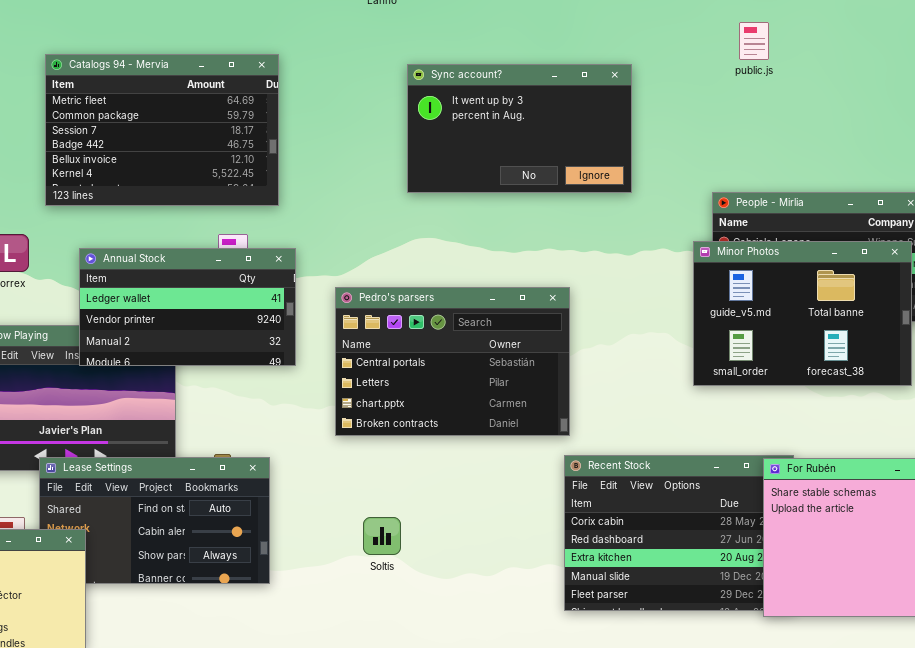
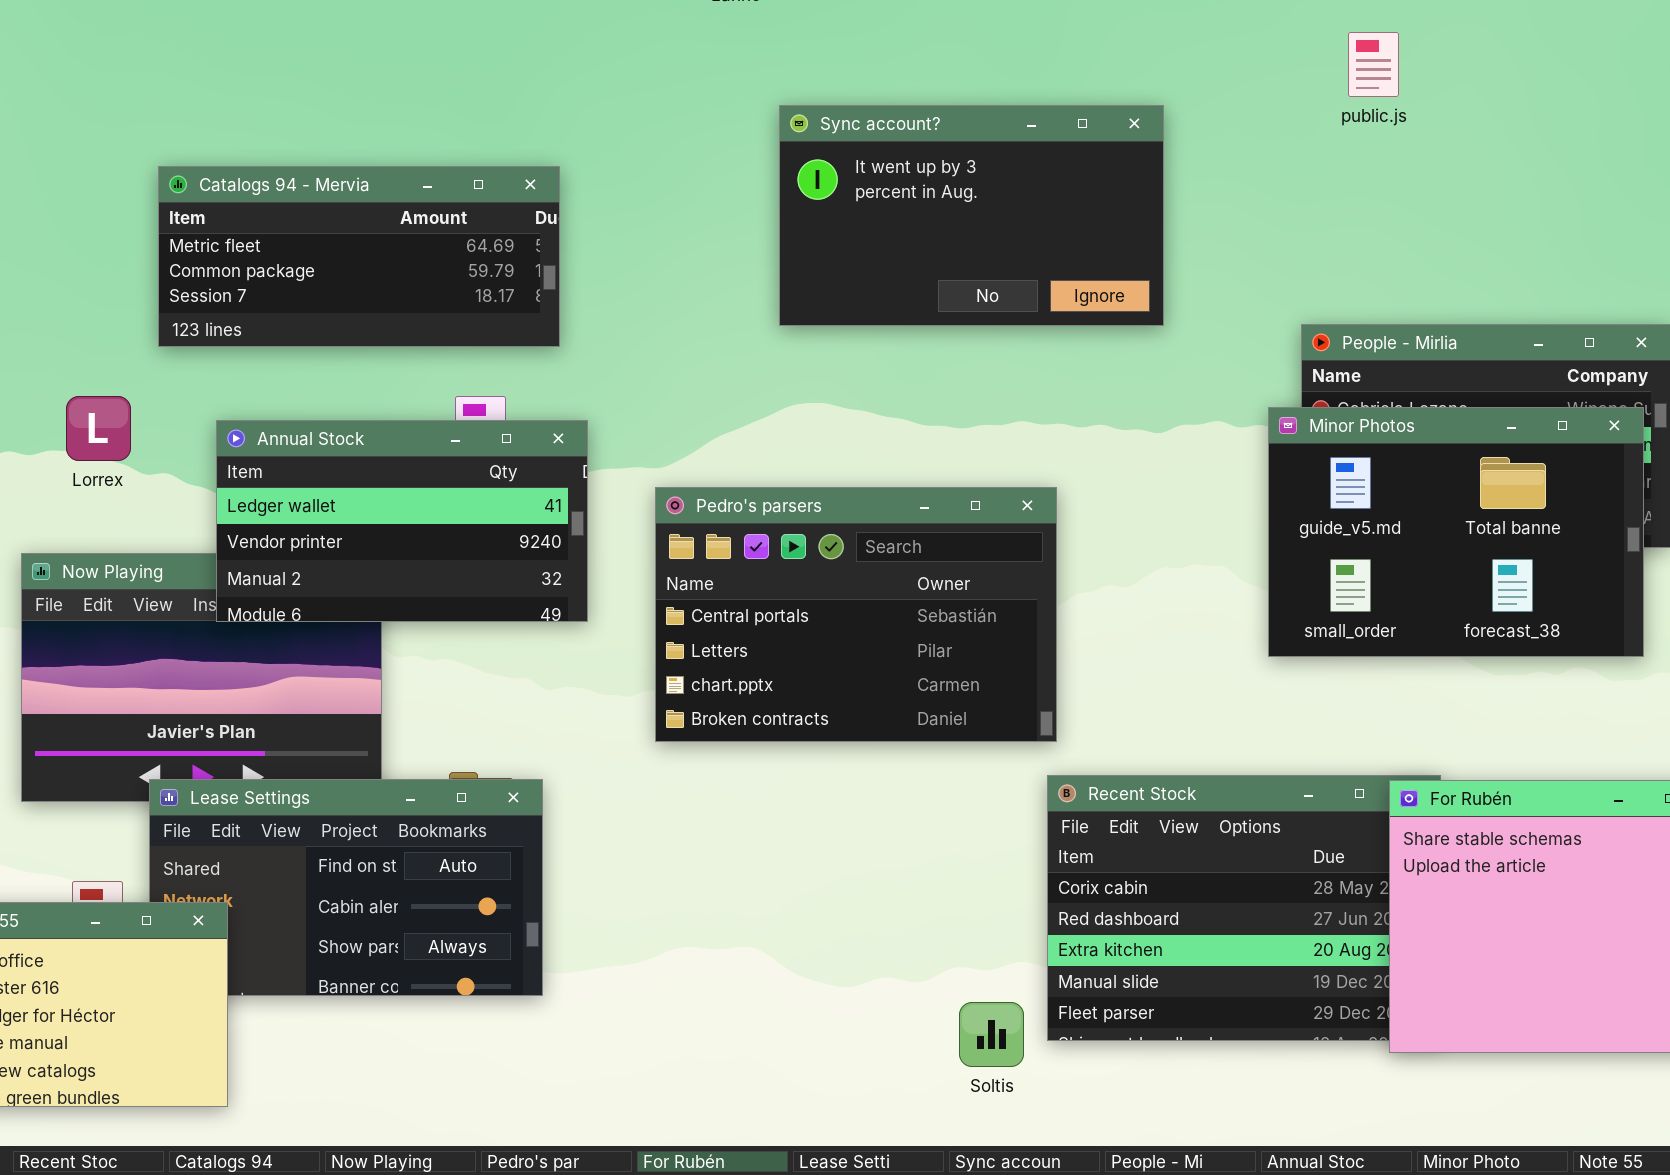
Catalogs 94 - Mervia: [45,54,279,206] -> [158,166,560,347], resized
Soltis: [363,517,401,555] -> [959,1002,1024,1067], moved

